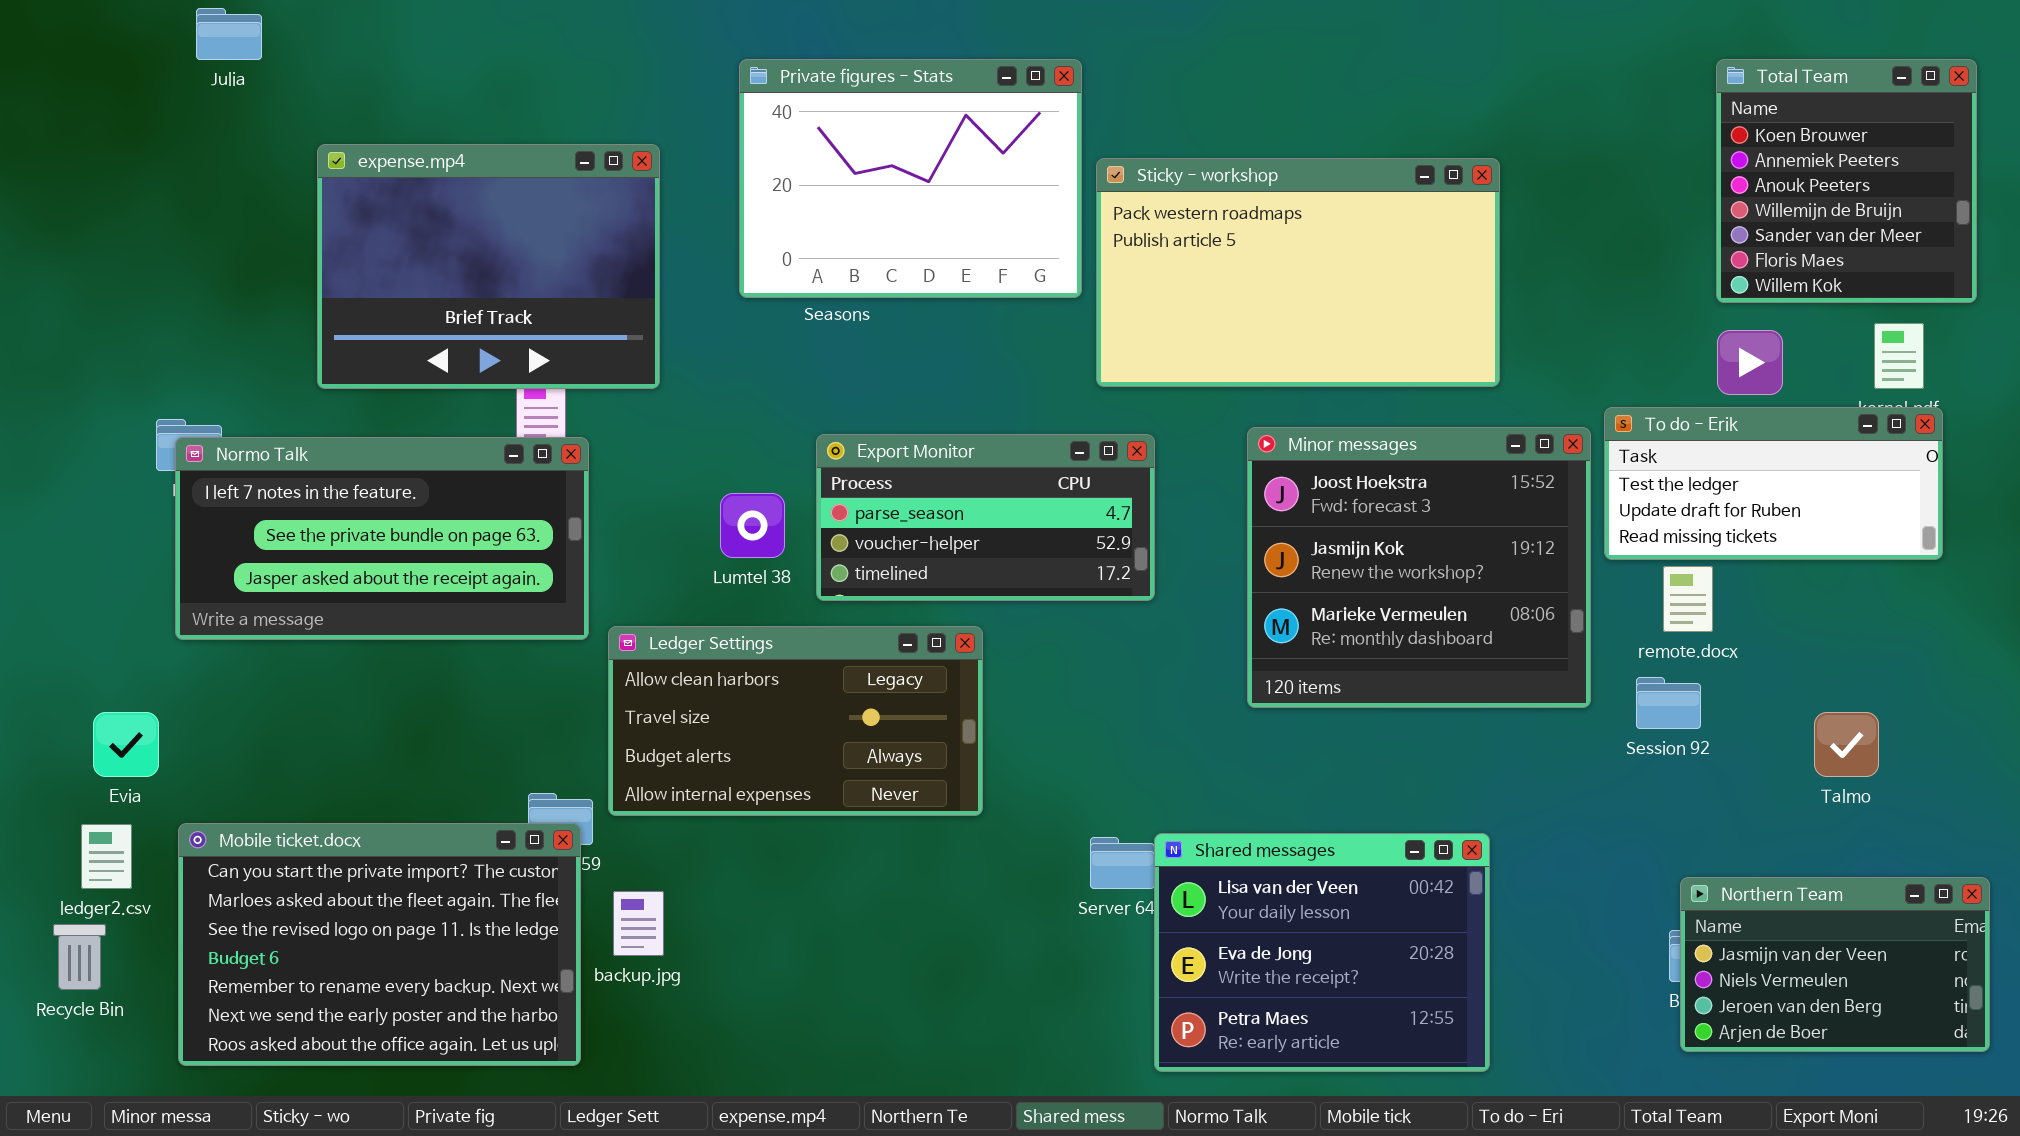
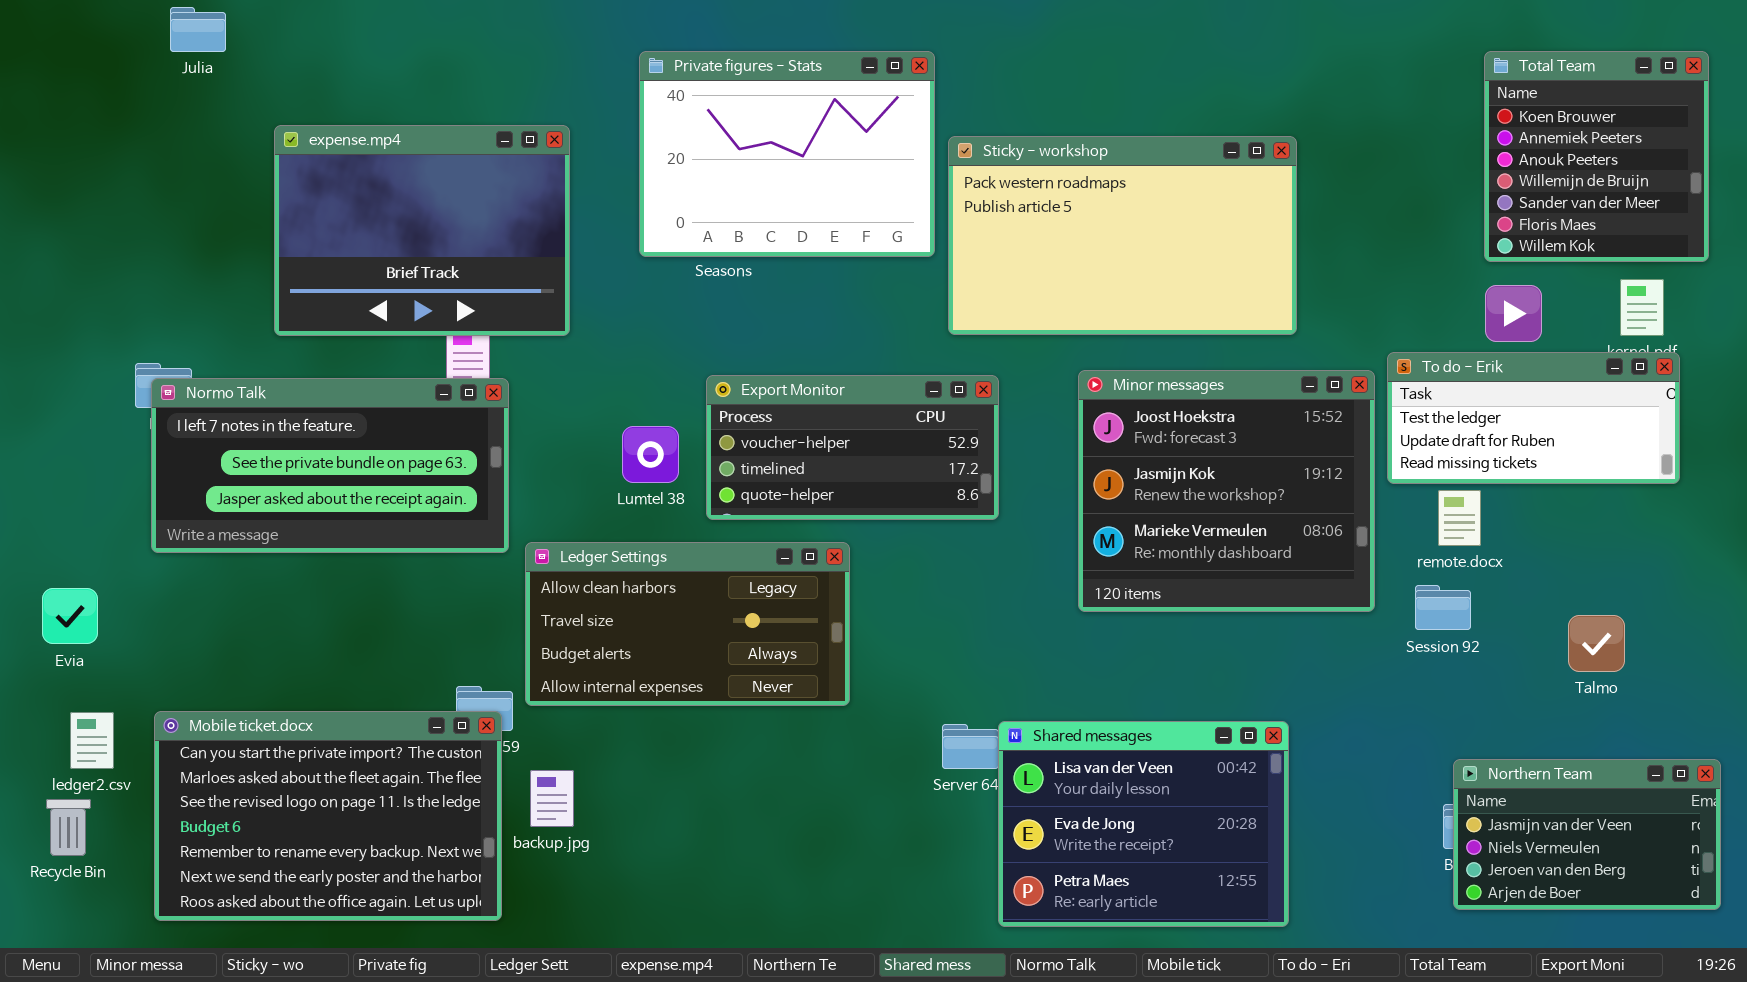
Export Monitor: [816,434,1155,601] -> [706,375,999,520], scrolled down 1 row
Evia: [93,712,159,777] -> [42,588,98,644], moved

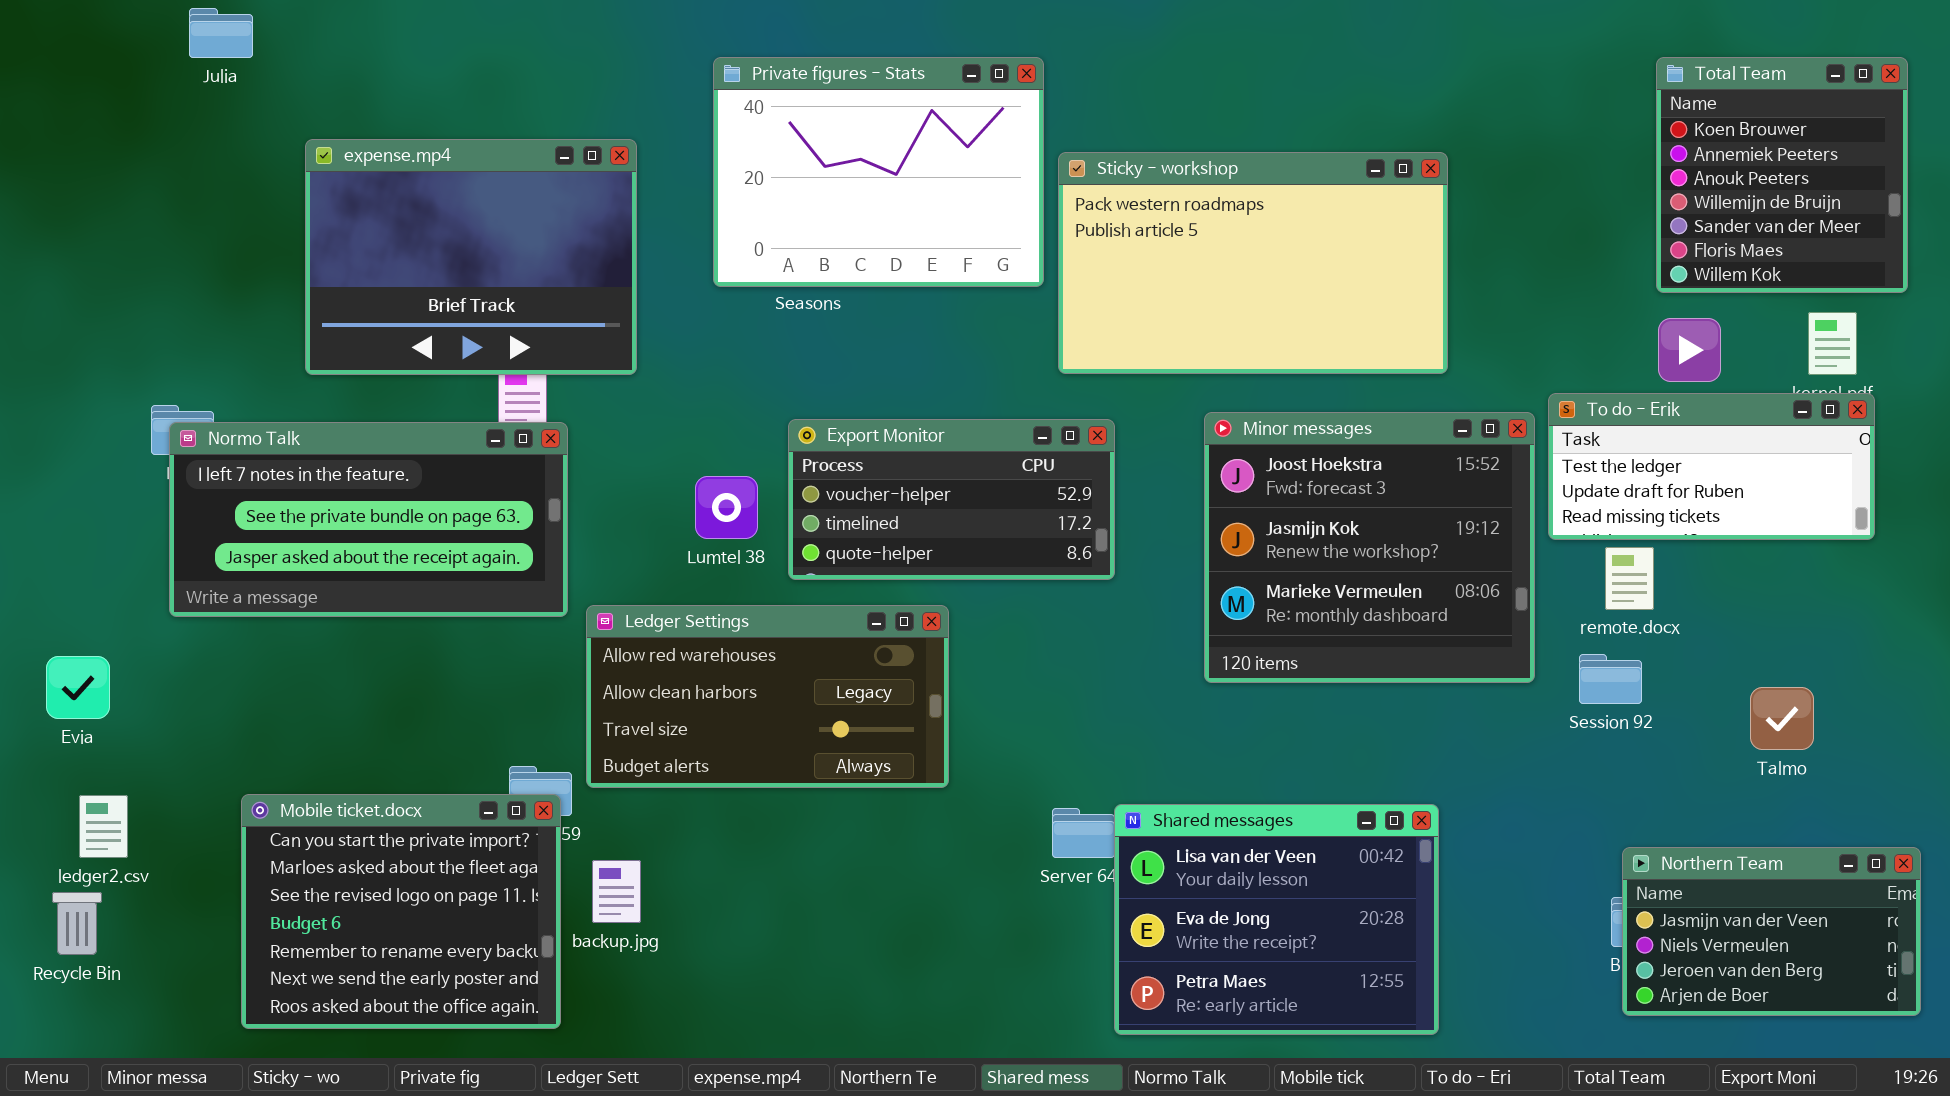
Ledger Settings: [525,542,850,706] -> [586,605,949,788], scrolled up 1 row
Mobile ticket.docx: [154,711,502,921] -> [241,794,561,1029], resized

